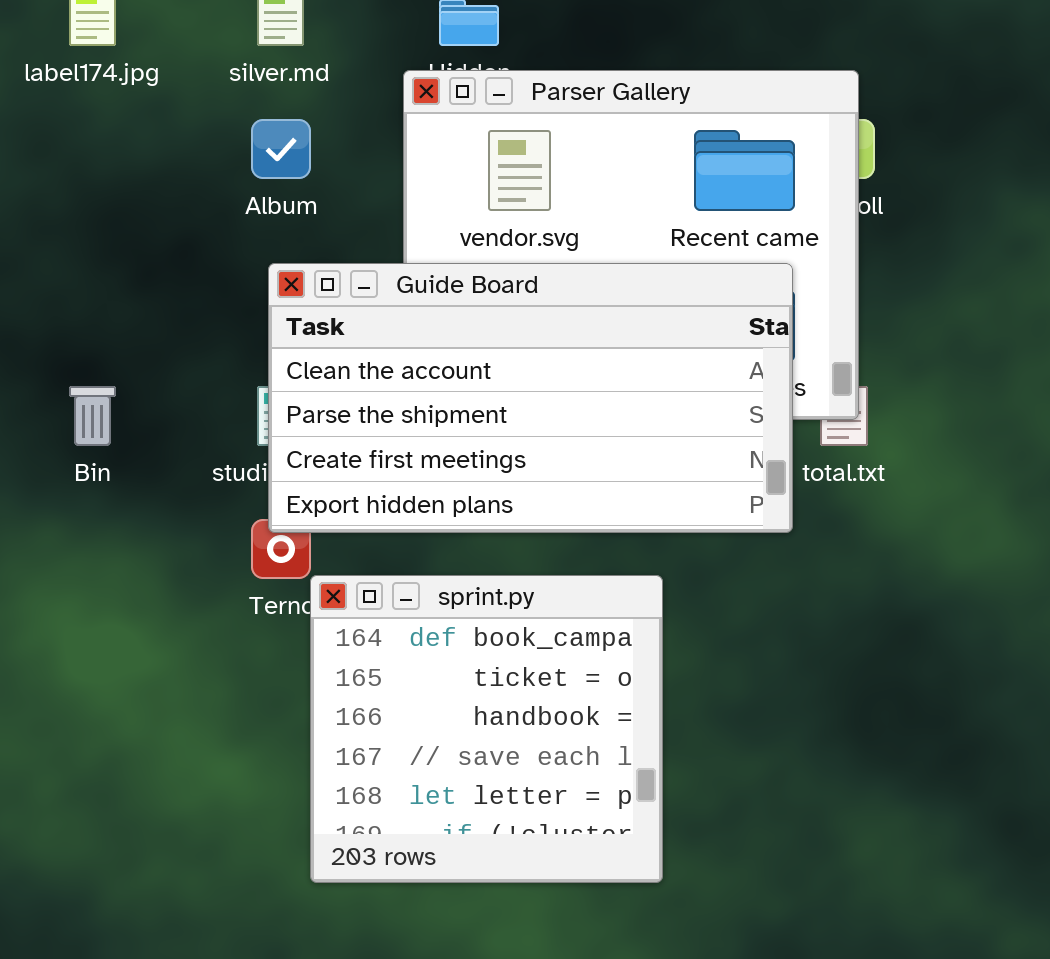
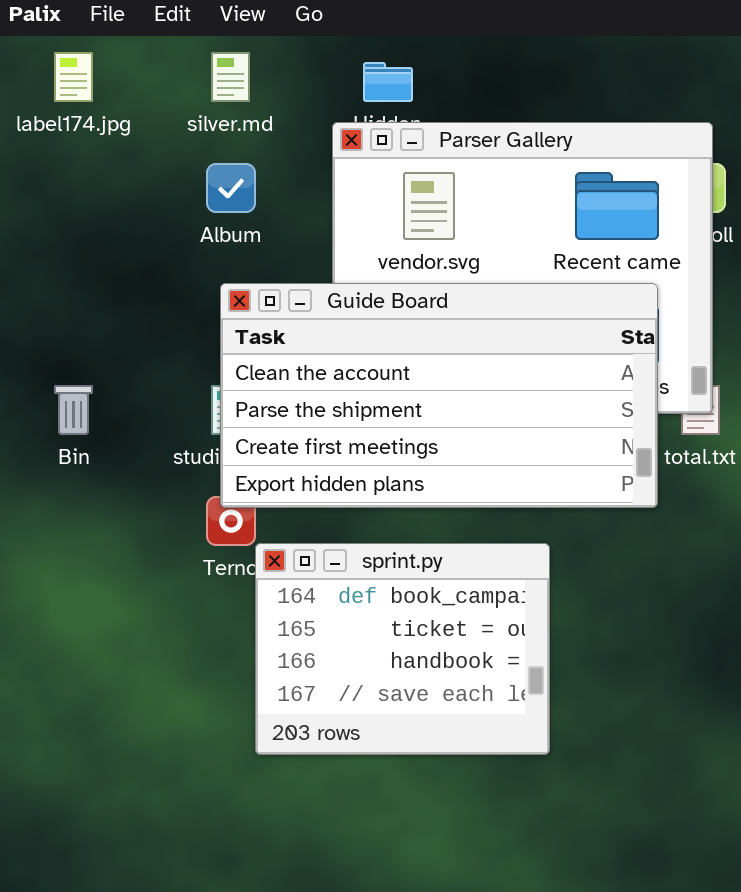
sprint.py: [310,575,663,883] -> [255,543,550,755], resized

